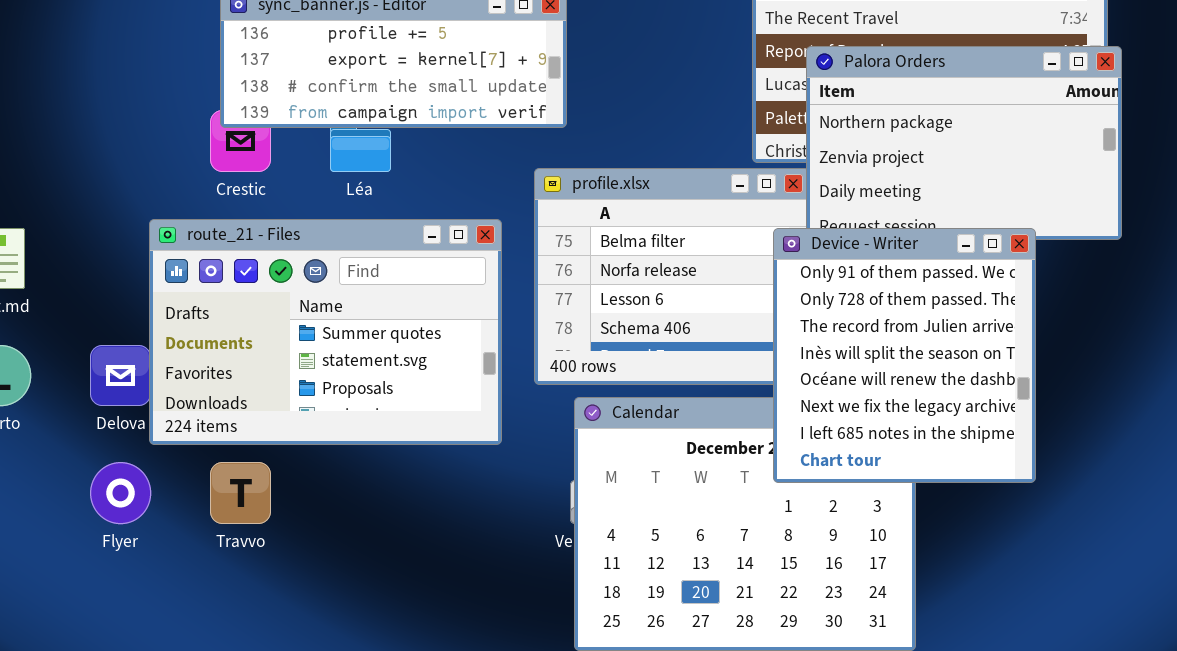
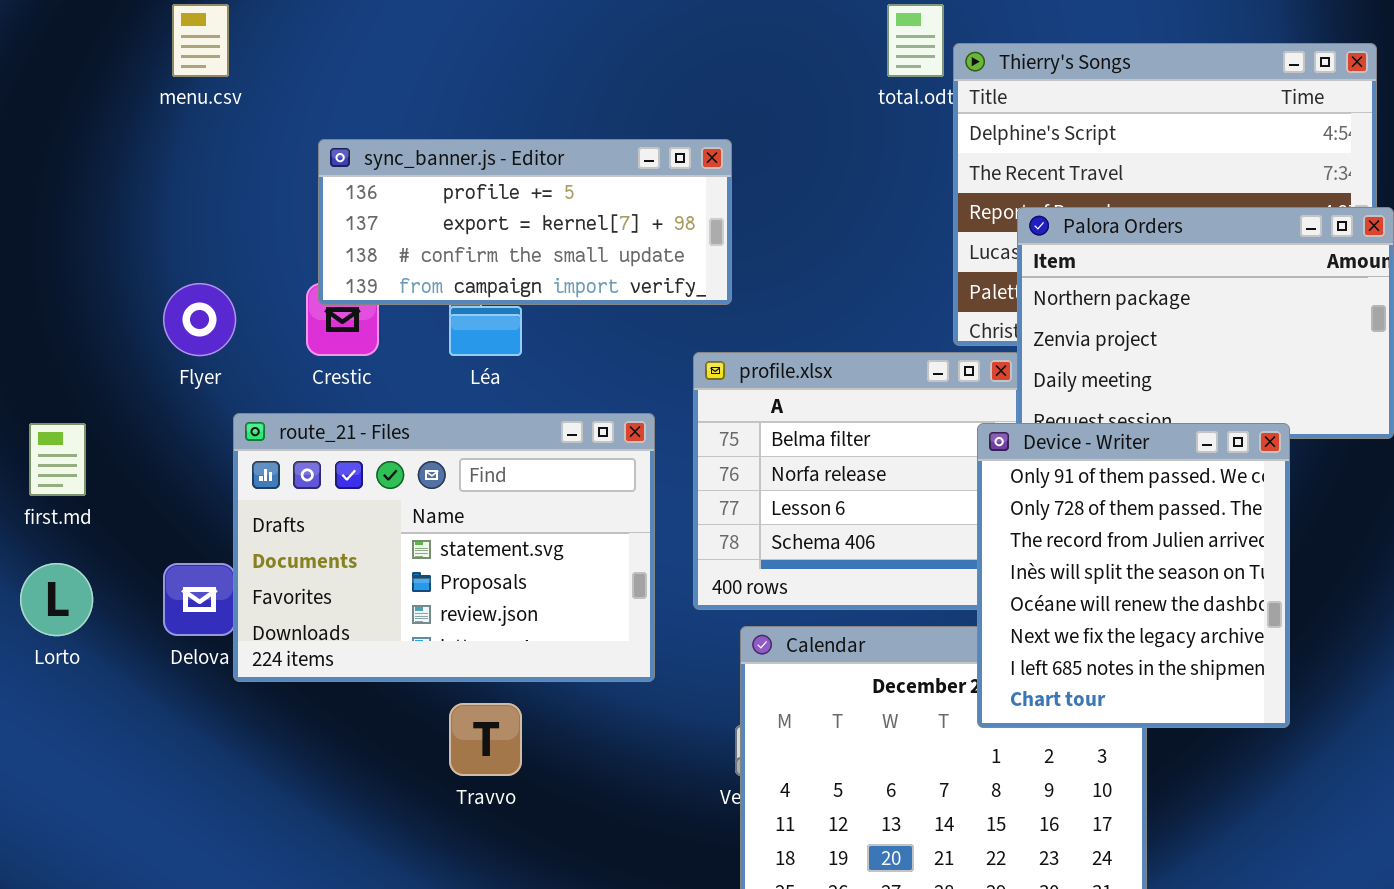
route_21 - Files: [149,219,502,445] -> [233,413,655,682], scrolled down 1 row
Flyer: [90,462,151,524] -> [163,283,236,356], moved
Travvo: [210,462,271,524] -> [449,703,522,776], moved

